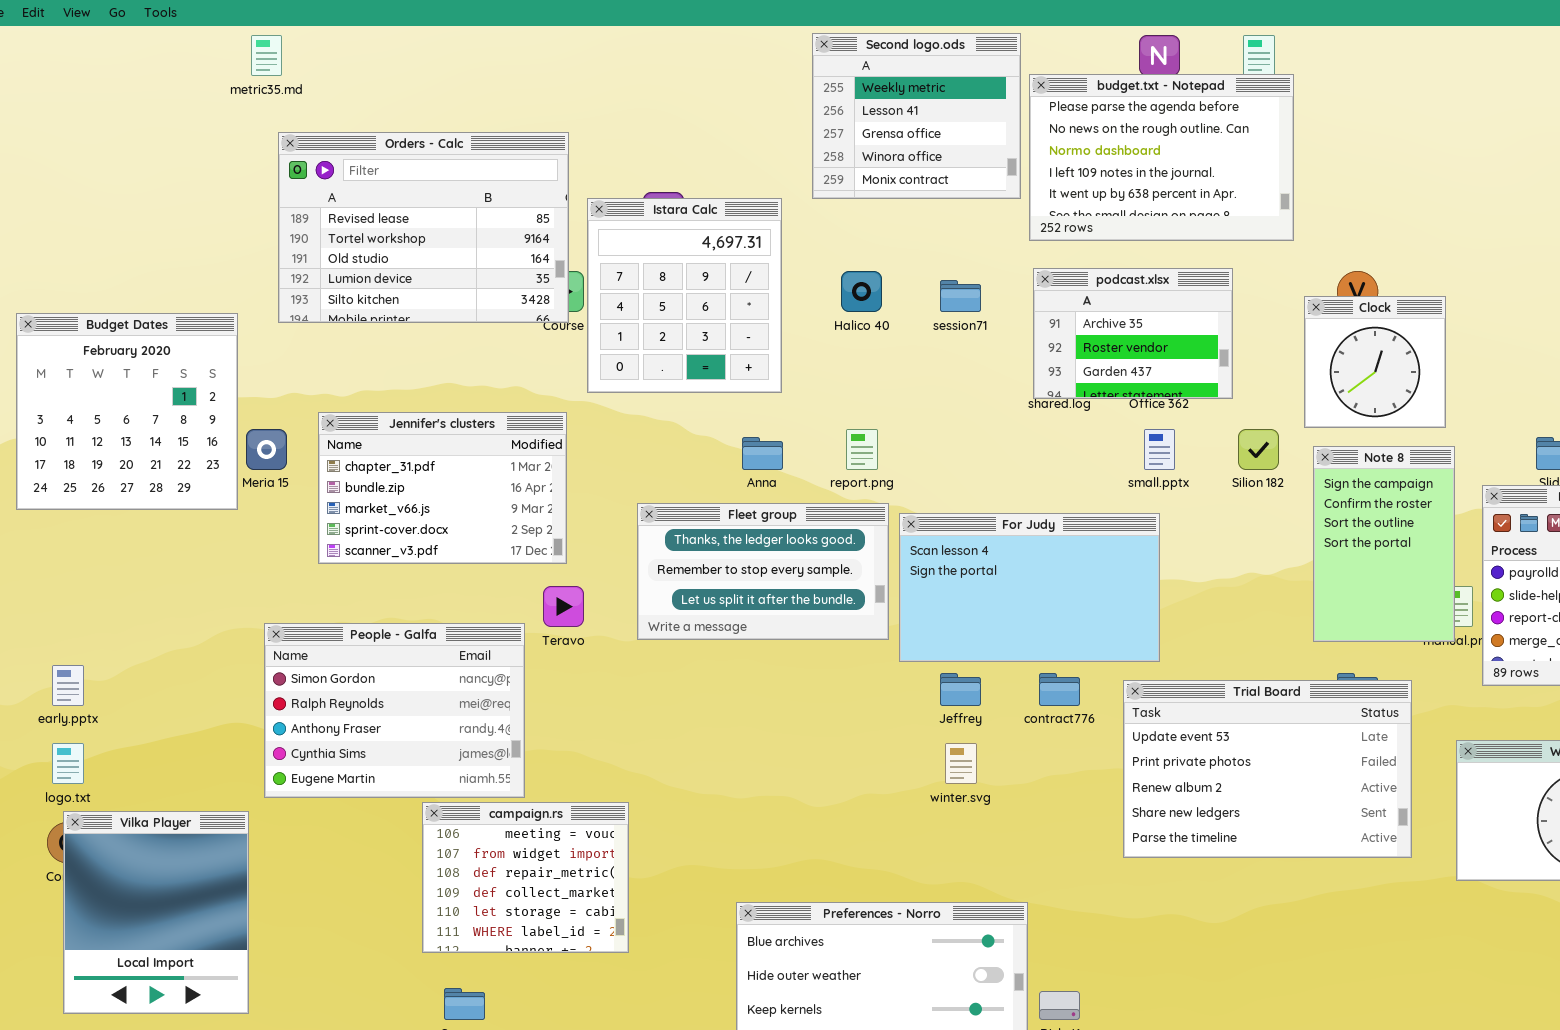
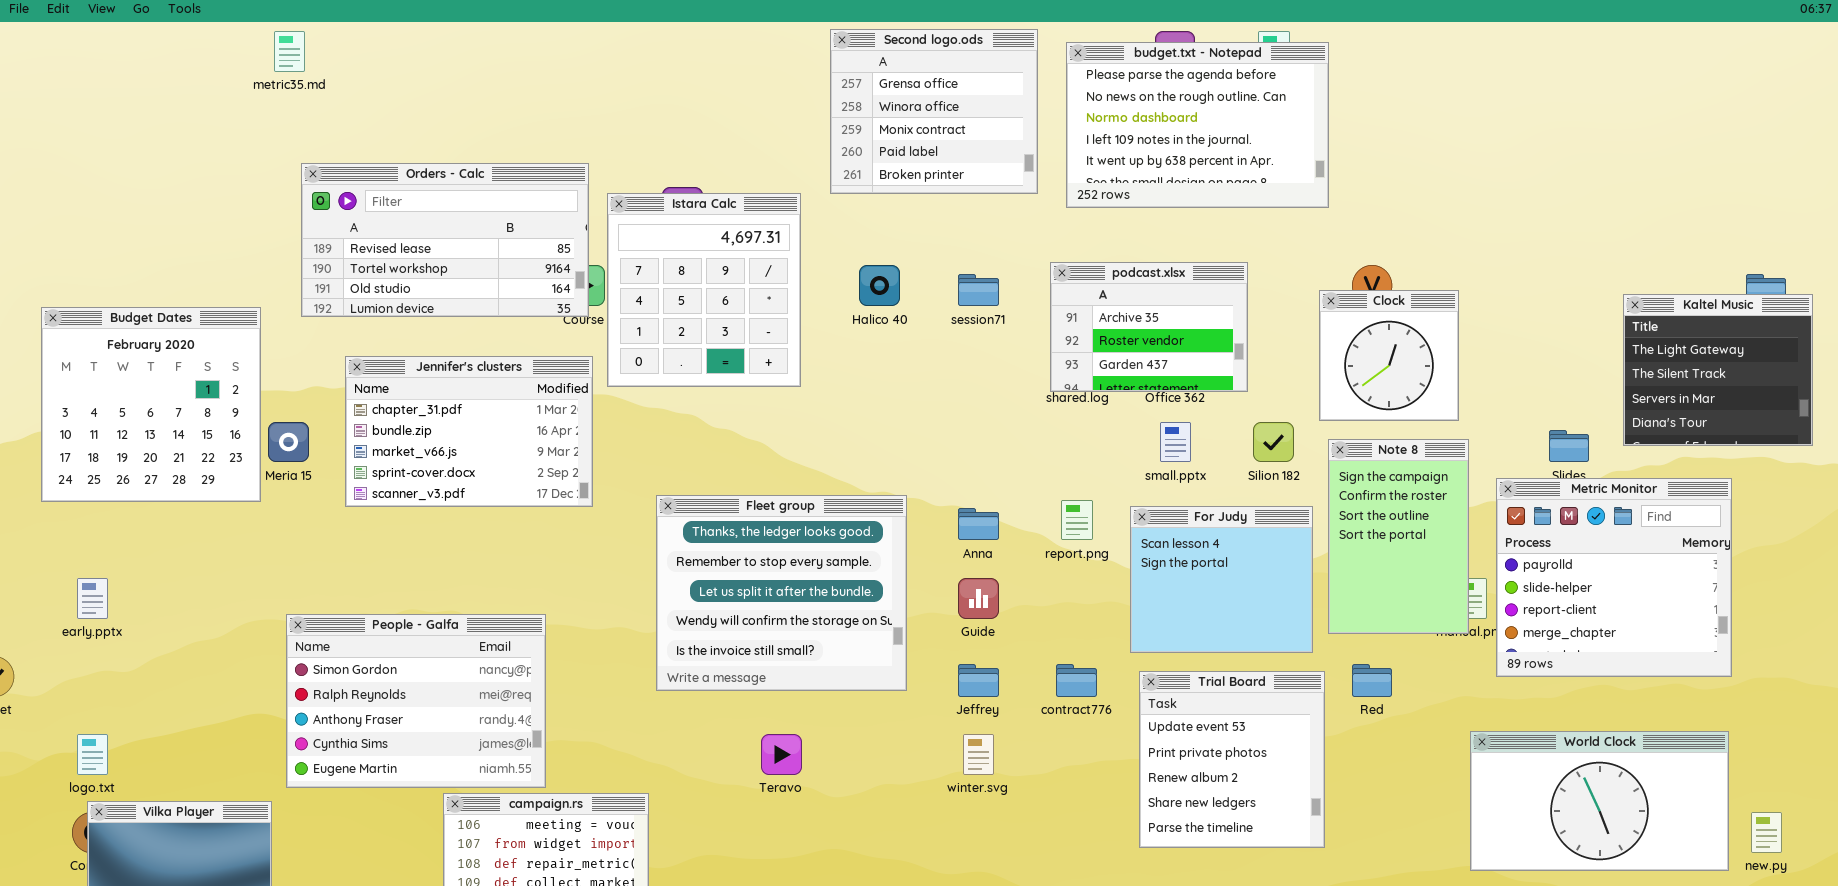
Second logo.ods: [812,33,1021,199] -> [830,29,1038,194], scrolled down 2 rows
budget.txt - Notepad: [1029,74,1294,241] -> [1066,42,1329,208], moved
Orders - Calc: [278,132,569,323] -> [301,163,589,317], resized
Jennifer's clusters: [318,412,567,564] -> [345,356,593,507], moved
report.png: [846,429,878,470] -> [1061,500,1093,540], moved
Anna: [742,437,783,470] -> [958,508,999,540], moved
Fleet group: [637,503,889,640] -> [656,495,907,691], resized
For Judy: [899,513,1160,662] -> [1130,506,1313,653], moved, resized
Teravo: [543,586,584,627] -> [761,734,802,775], moved
early.pptx: [52,665,84,706] -> [77,578,108,619], moved
Trial Board: [1123,680,1412,858] -> [1139,671,1325,848], resized

